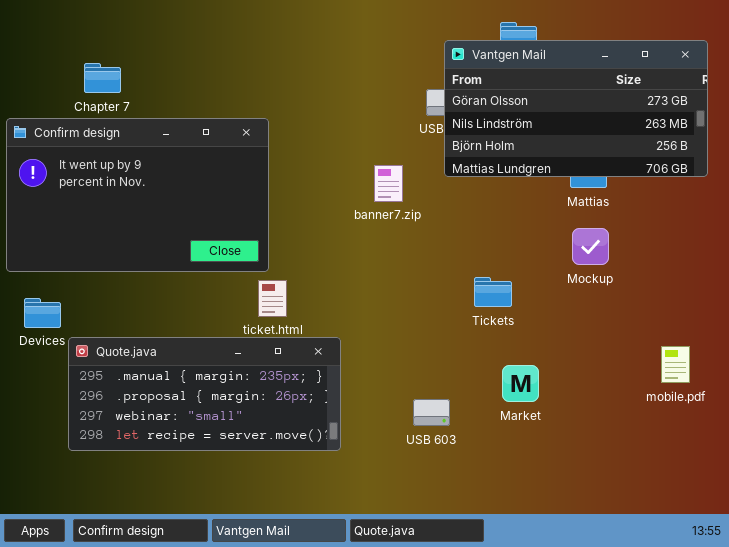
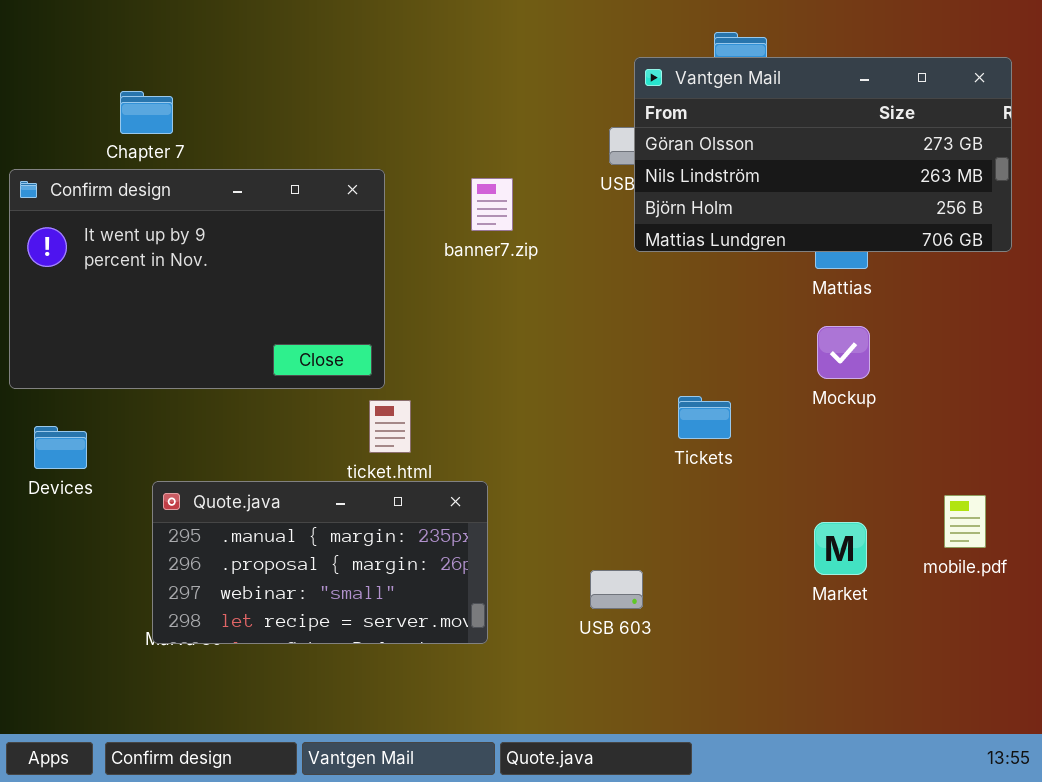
banner7.zip: [374,165,403,202] -> [471,178,513,231], moved
Quote.java: [68,337,341,451] -> [152,481,488,644], resized
Market: [502,365,539,402] -> [814,522,867,575], moved

